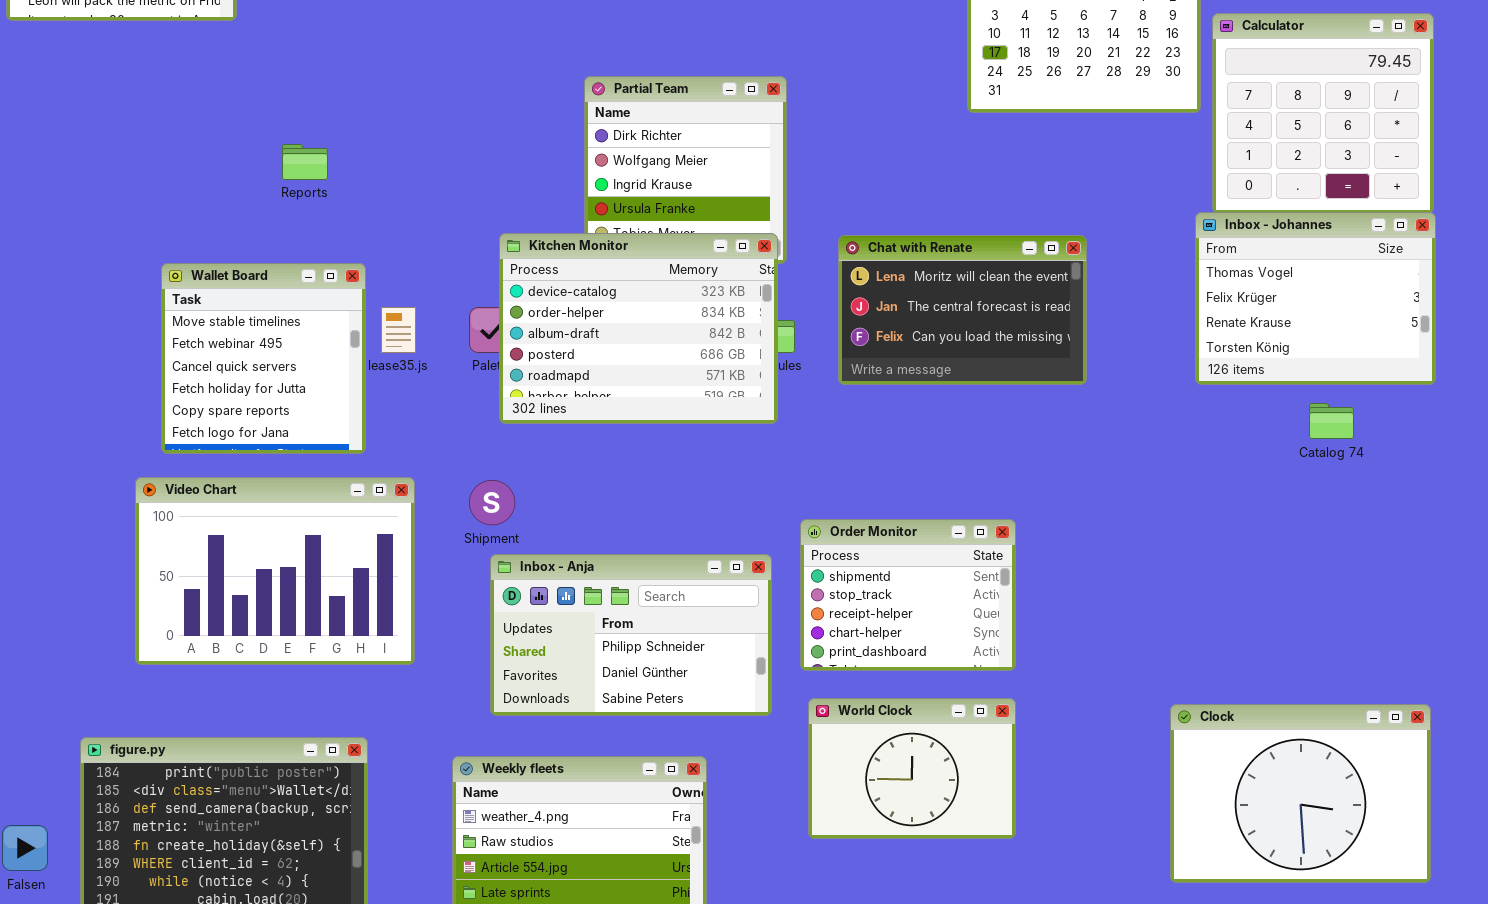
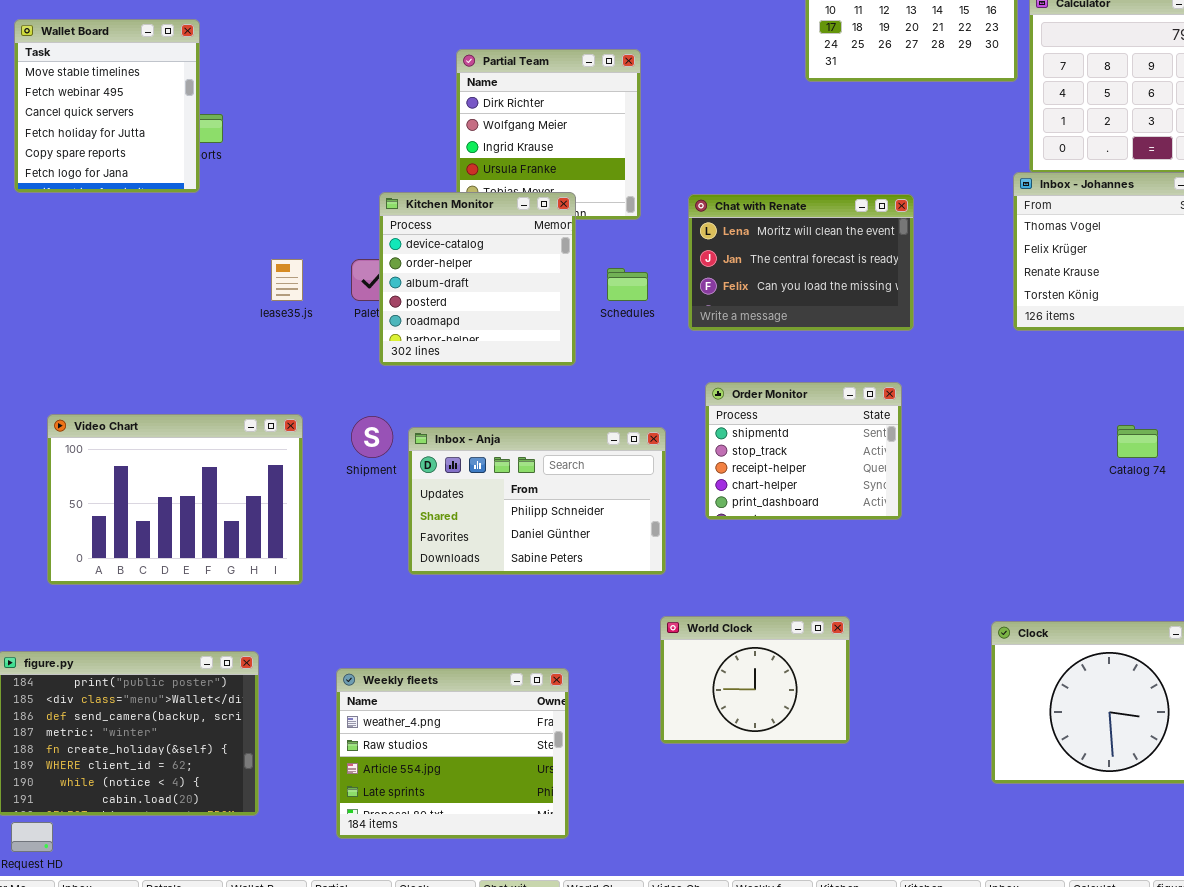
Kitchen Monitor: [499,233,778,424] -> [379,192,576,366], resized
Wallet Board: [161,263,366,454] -> [14,19,200,193], moved
Catalog 74: [1309,403,1354,439] -> [1117,425,1158,458], moved
Order Monitor: [800,519,1016,671] -> [705,382,902,520], moved
Inbox - Anja: [490,554,772,716] -> [408,427,666,575], moved

